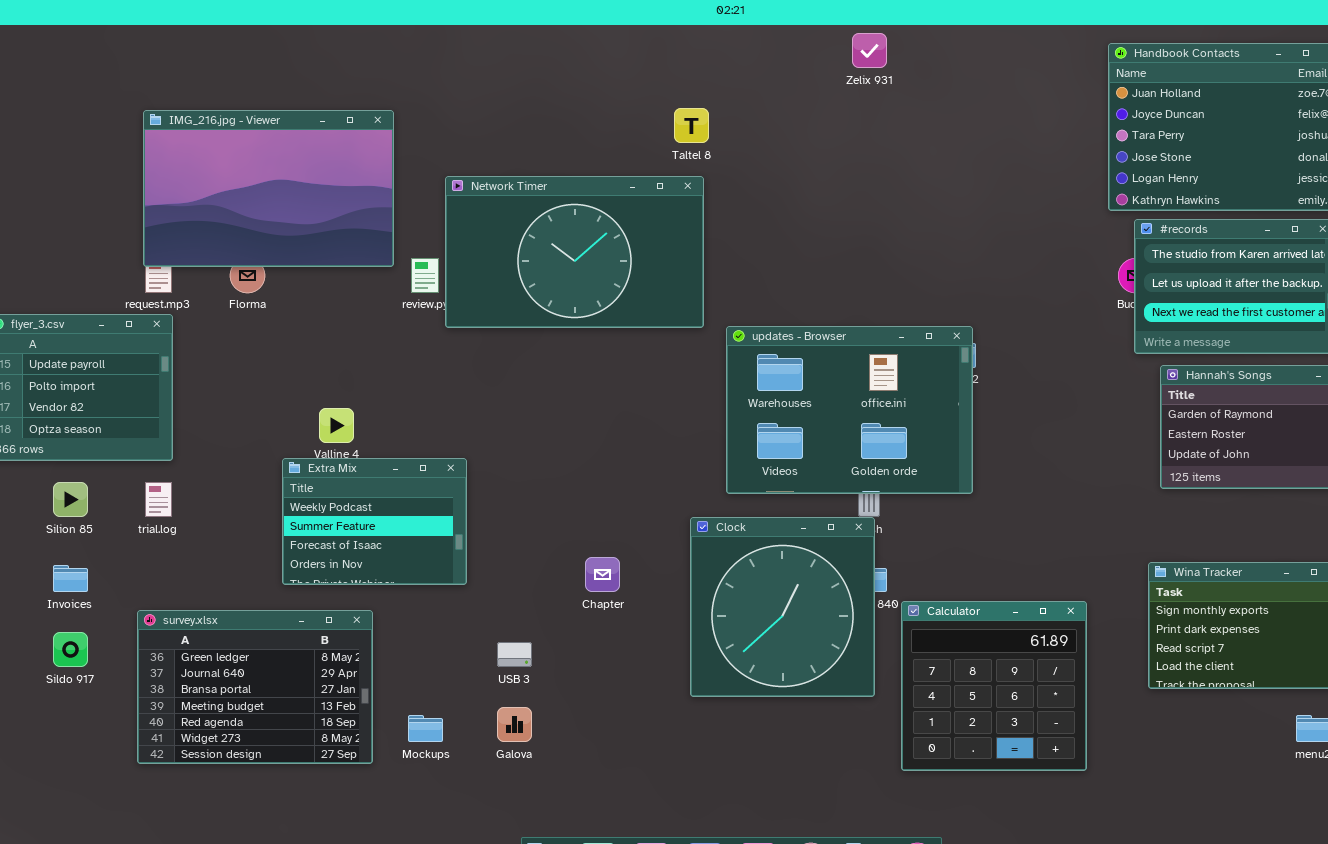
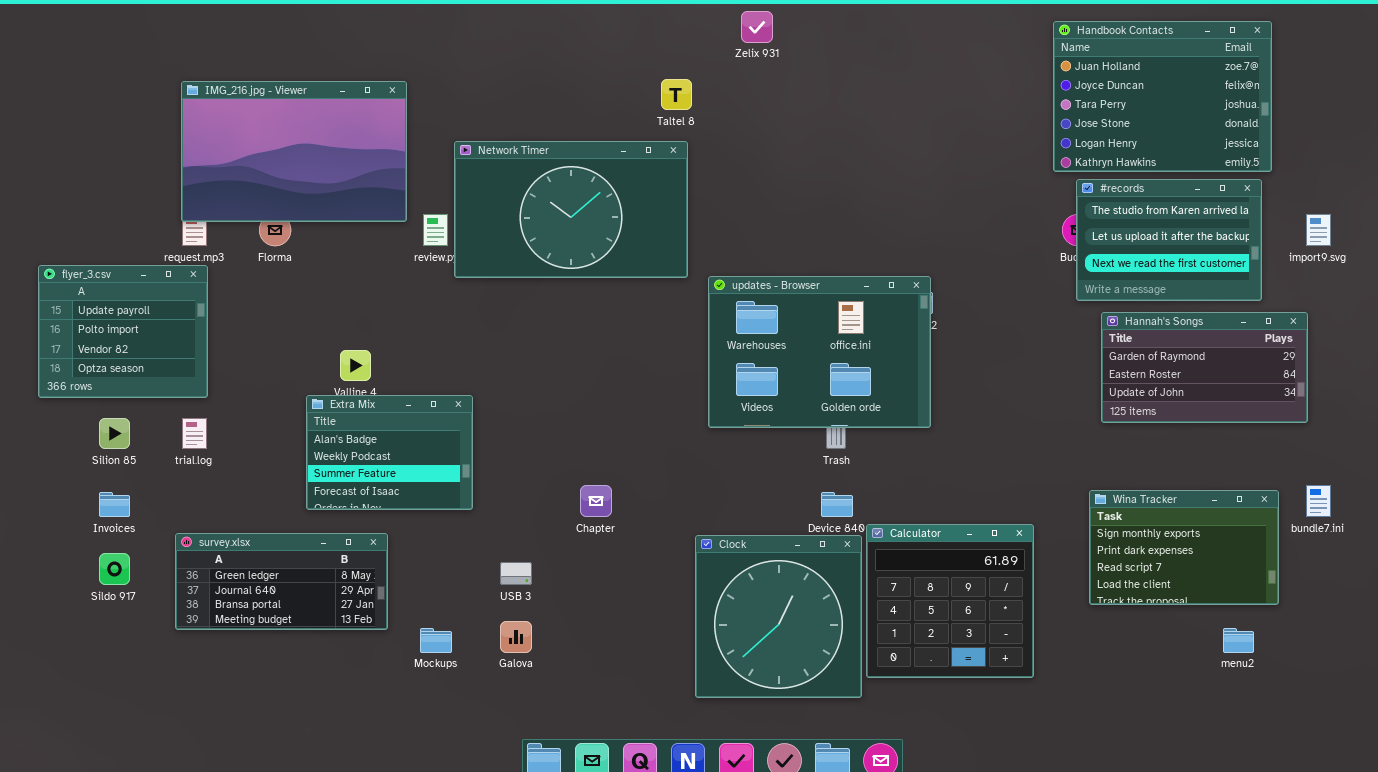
Zelix 931: [852,33,887,68] -> [741,11,773,43], moved
Extra Mix: [282,458,467,585] -> [306,395,473,510], scrolled up 1 row
Clock: [690,517,875,697] -> [695,535,862,698], moved
survey.xlsx: [137,610,373,764] -> [175,533,388,630], resized

